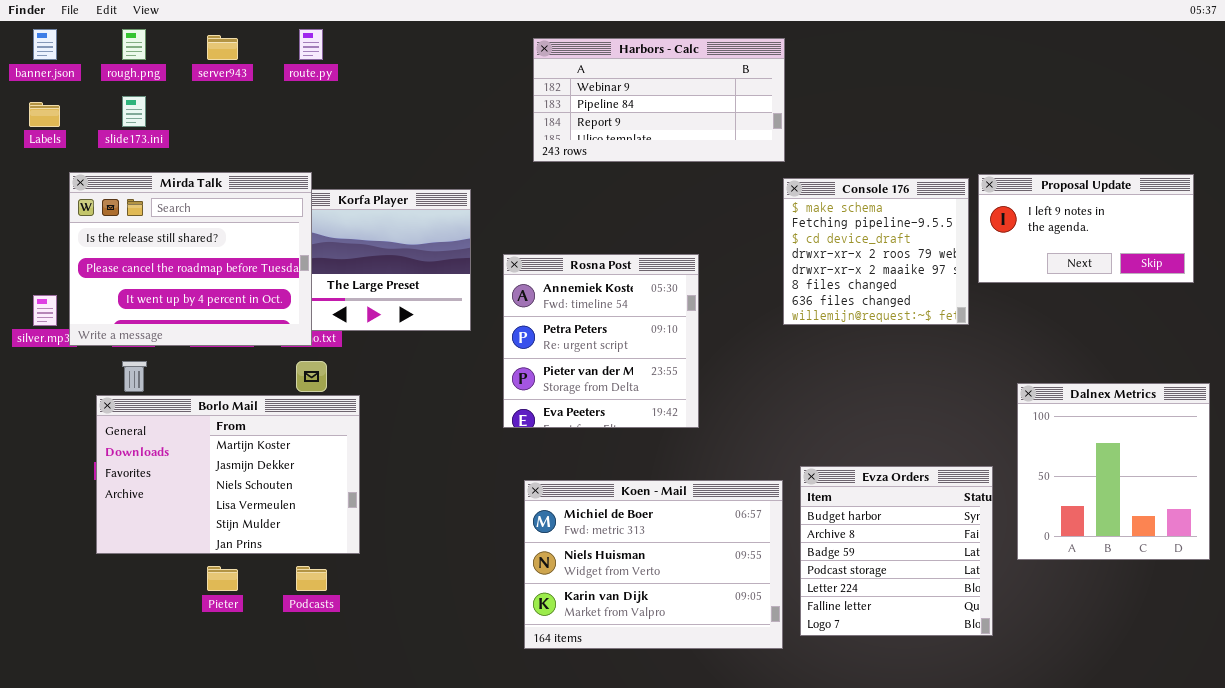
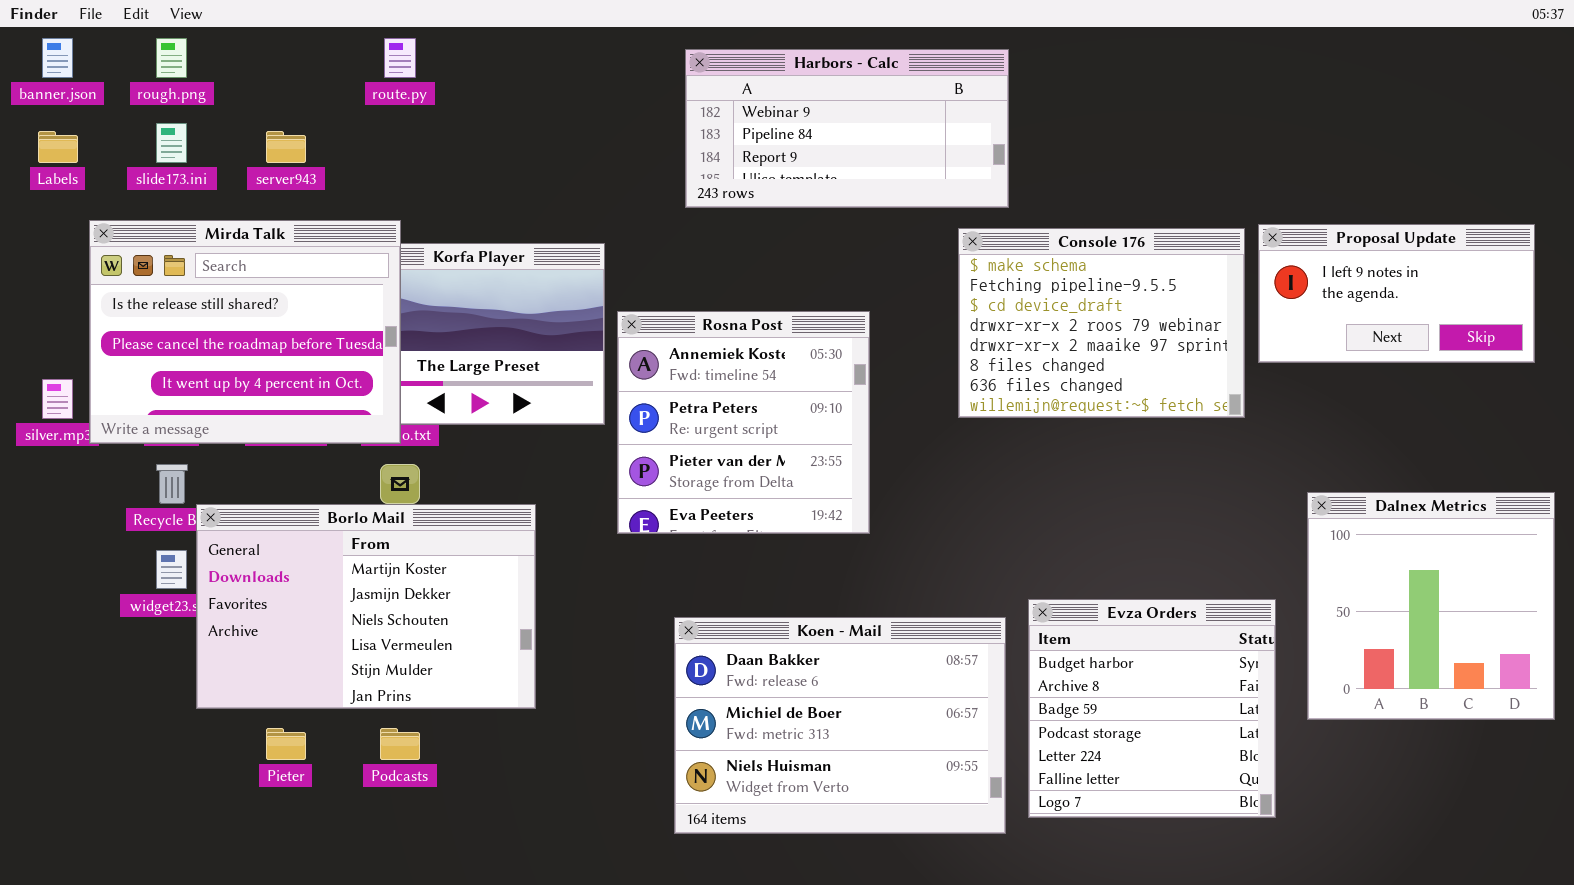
server943: [207,35,238,60] -> [266,131,306,163], moved
Console 176: [783,178,969,325] -> [958,228,1245,418], resized
Rosna Post: [503,254,699,428] -> [617,311,870,534], moved
Borlo Mail: [96,395,360,554] -> [196,504,536,709], moved
Koen - Mail: [524,480,783,649] -> [674,617,1006,834], scrolled up 1 row

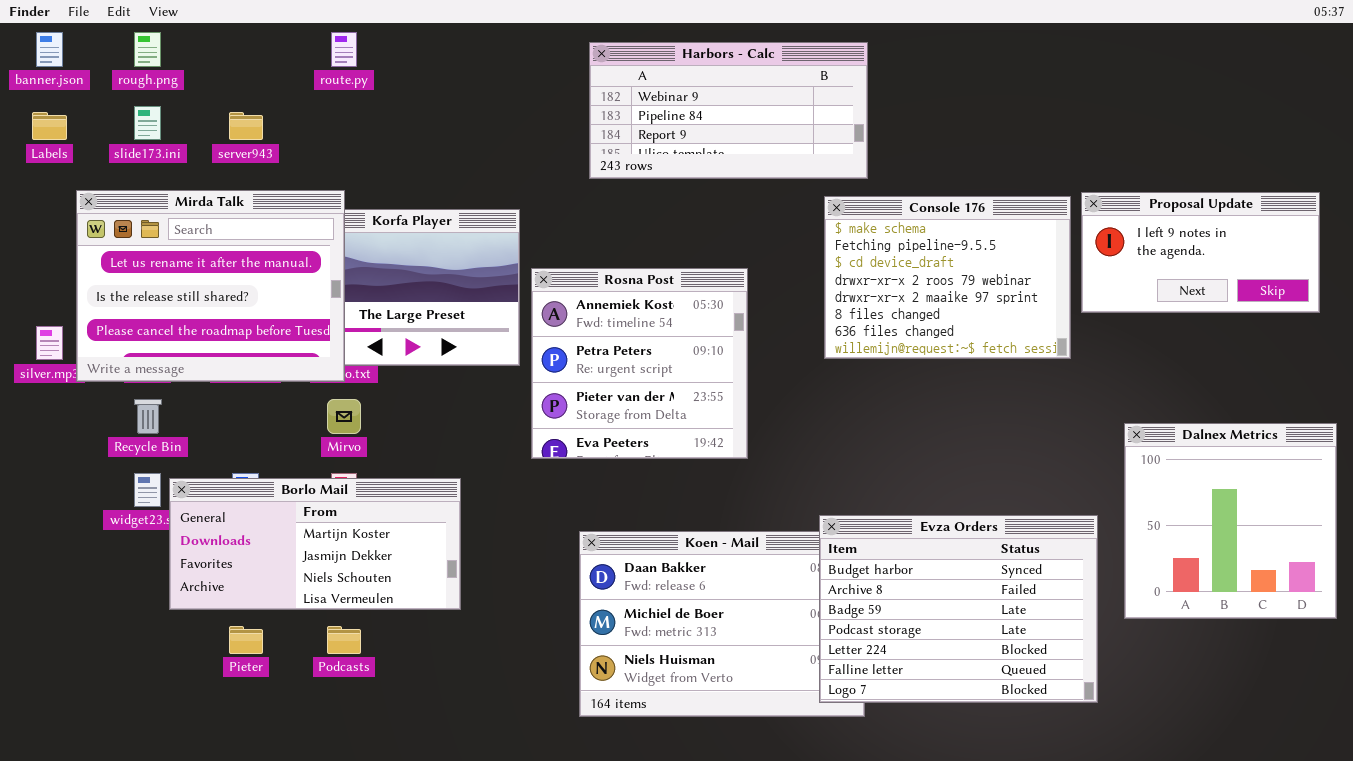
Mirda Talk: [89,220,401,444] -> [76,190,345,382], scrolled up 1 row
Borlo Mail: [196,504,536,709] -> [169,478,461,610], resized
Evza Orders: [1028,599,1276,818] -> [819,515,1098,703], resized

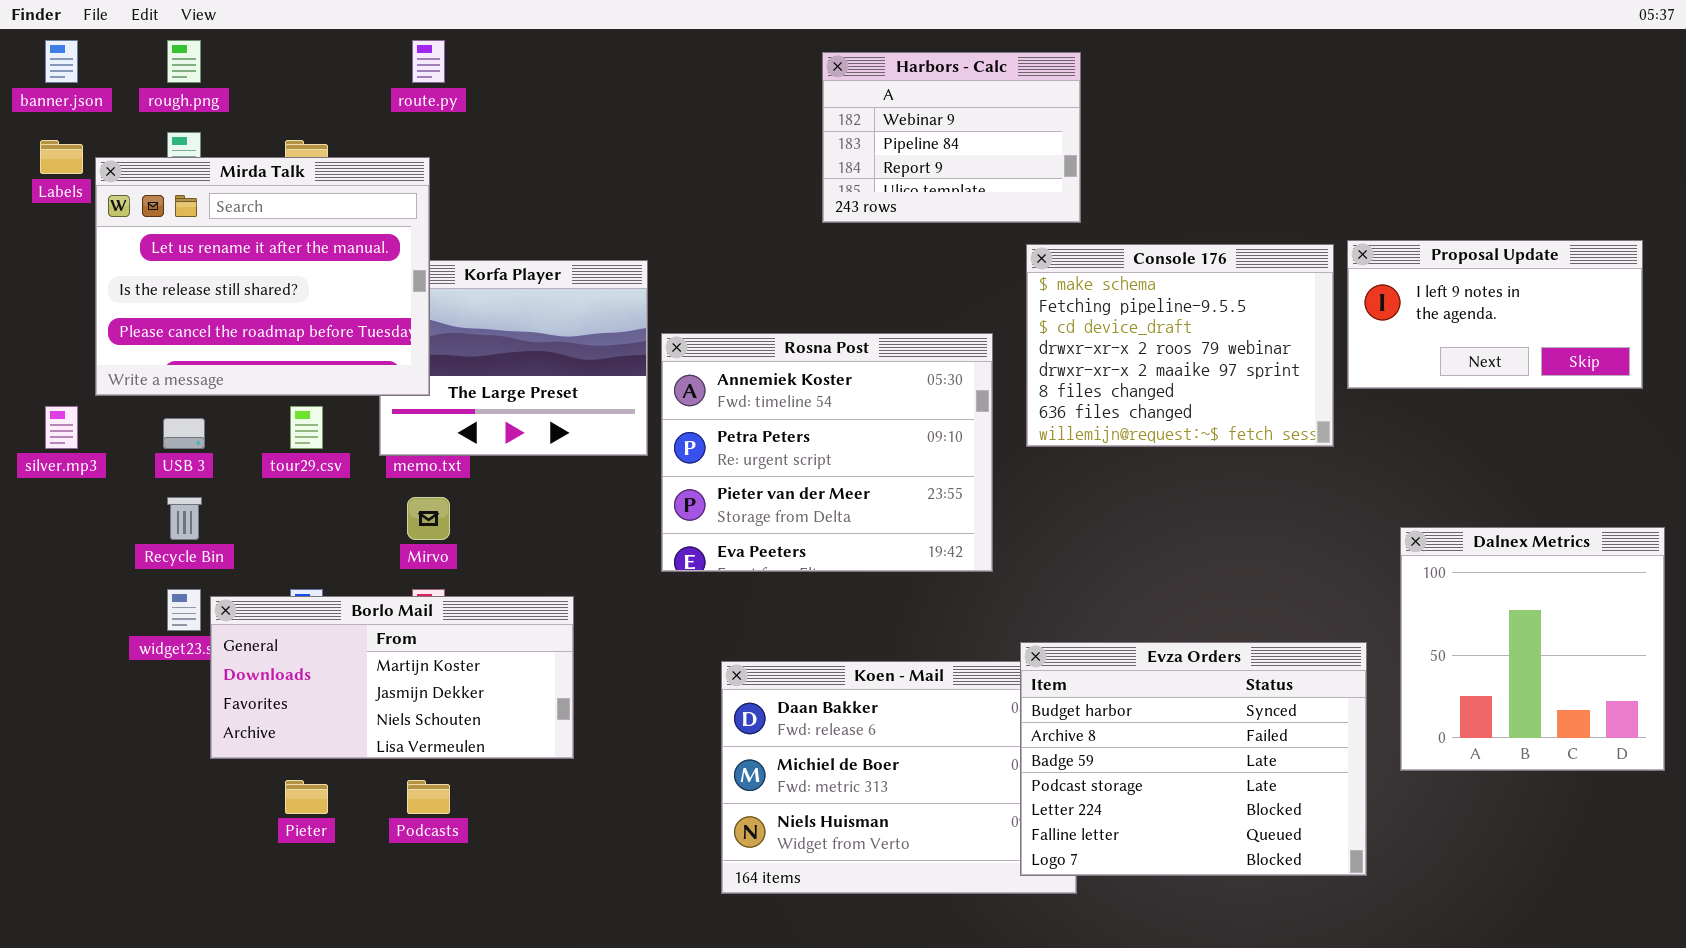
Harbors - Calc: [589,42,868,179] -> [822,52,1081,223], resized
Mirda Talk: [76,190,345,382] -> [95,157,430,396], moved
Rosna Post: [531,268,748,459] -> [661,333,993,572], resized

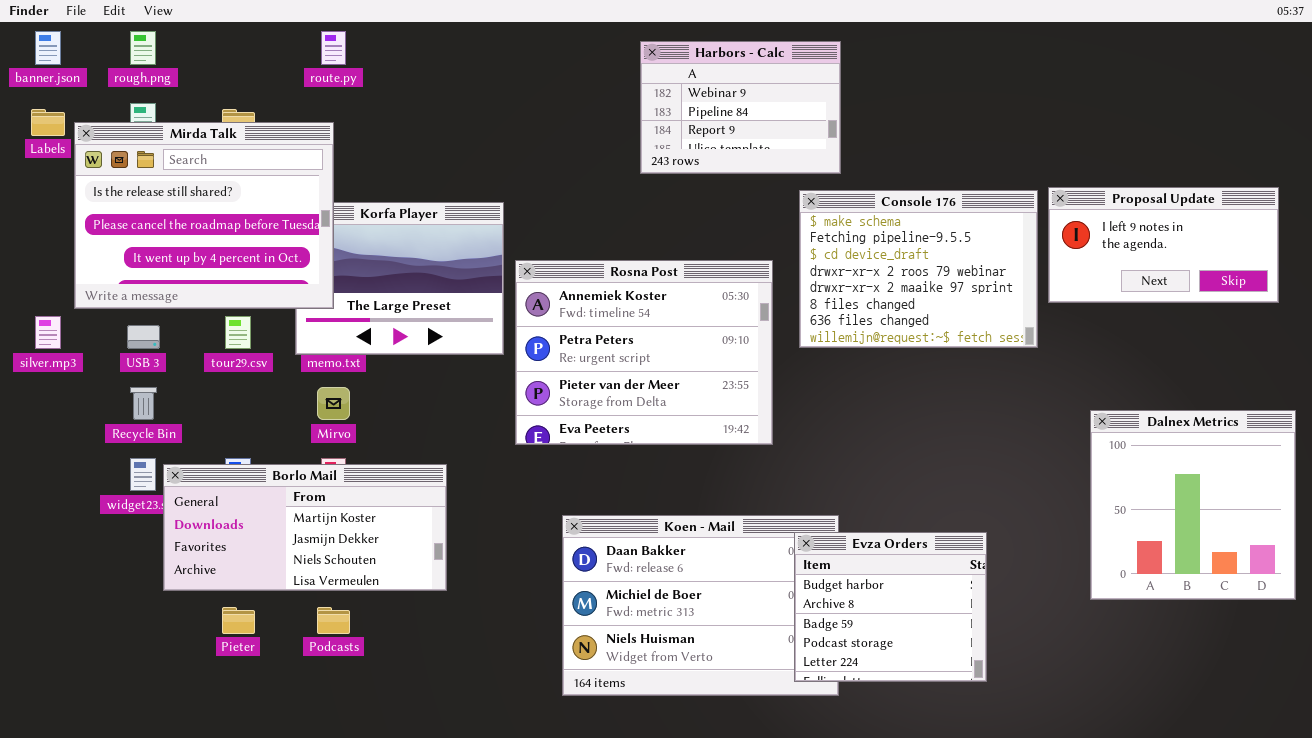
Mirda Talk: [95,157,430,396] -> [74,122,334,309], scrolled down 1 row
Evza Orders: [1020,642,1367,876] -> [794,532,987,682], resized

